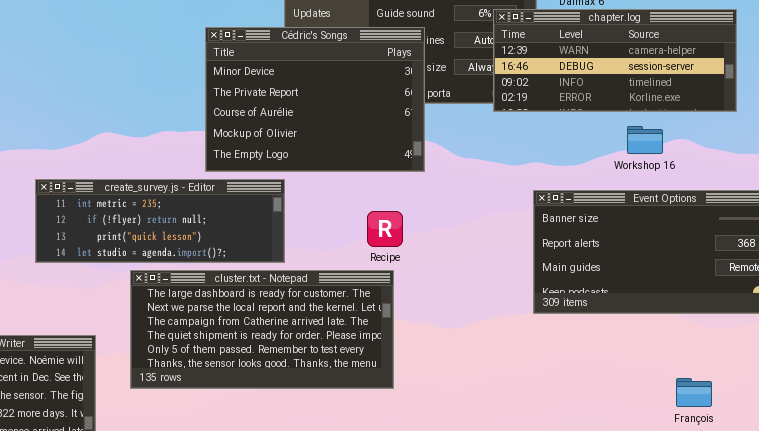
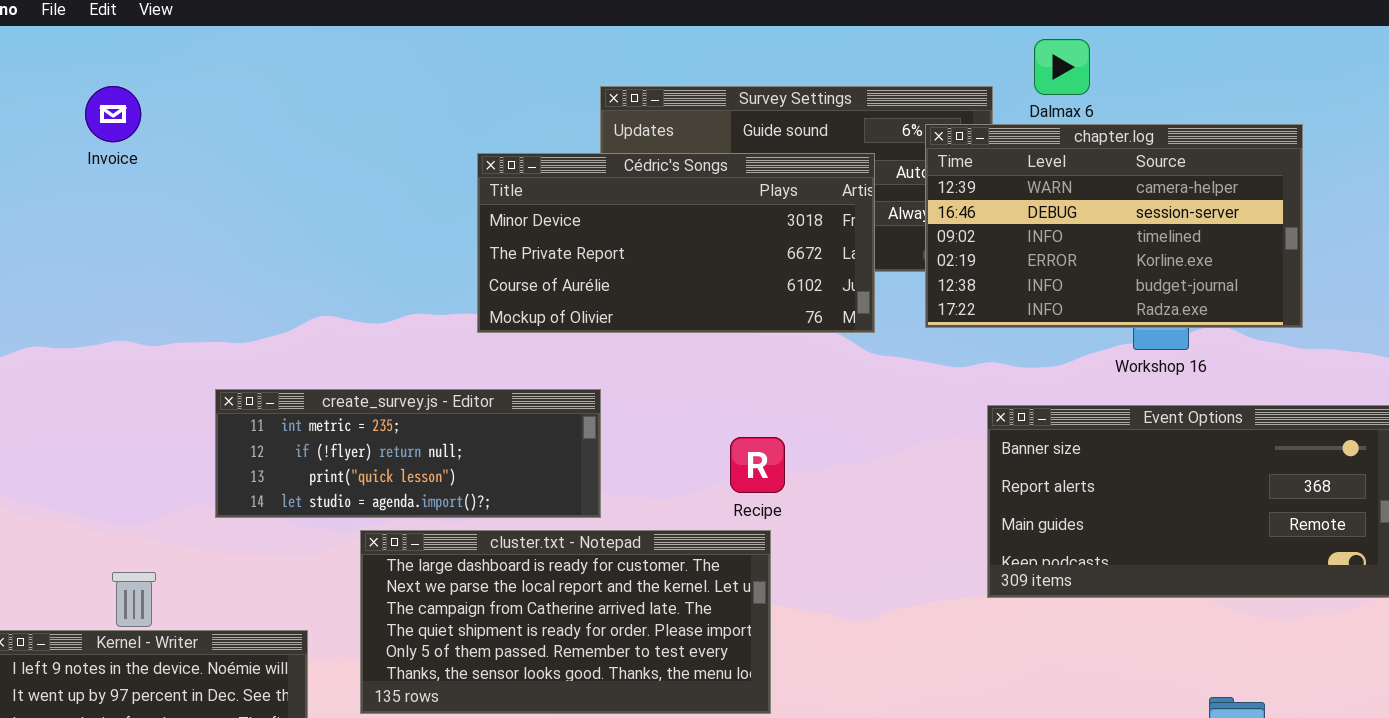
chapter.log: [493,9,737,112] -> [925,124,1303,328], resized
Cédric's Songs: [205,27,425,172] -> [477,153,875,333], resized

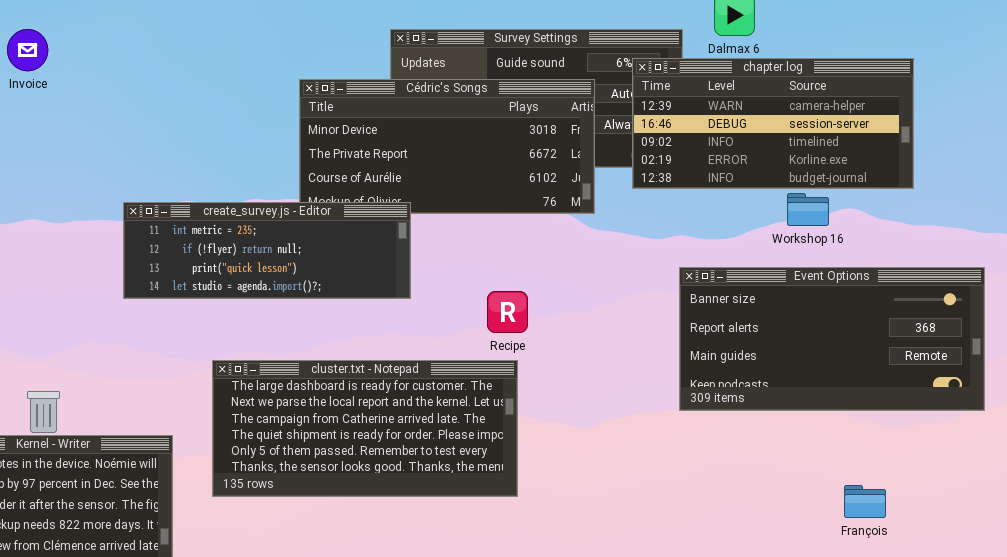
chapter.log: [925,124,1303,328] -> [632,58,914,189], resized
create_survey.js - Editor: [215,389,601,518] -> [123,202,411,299], moved

